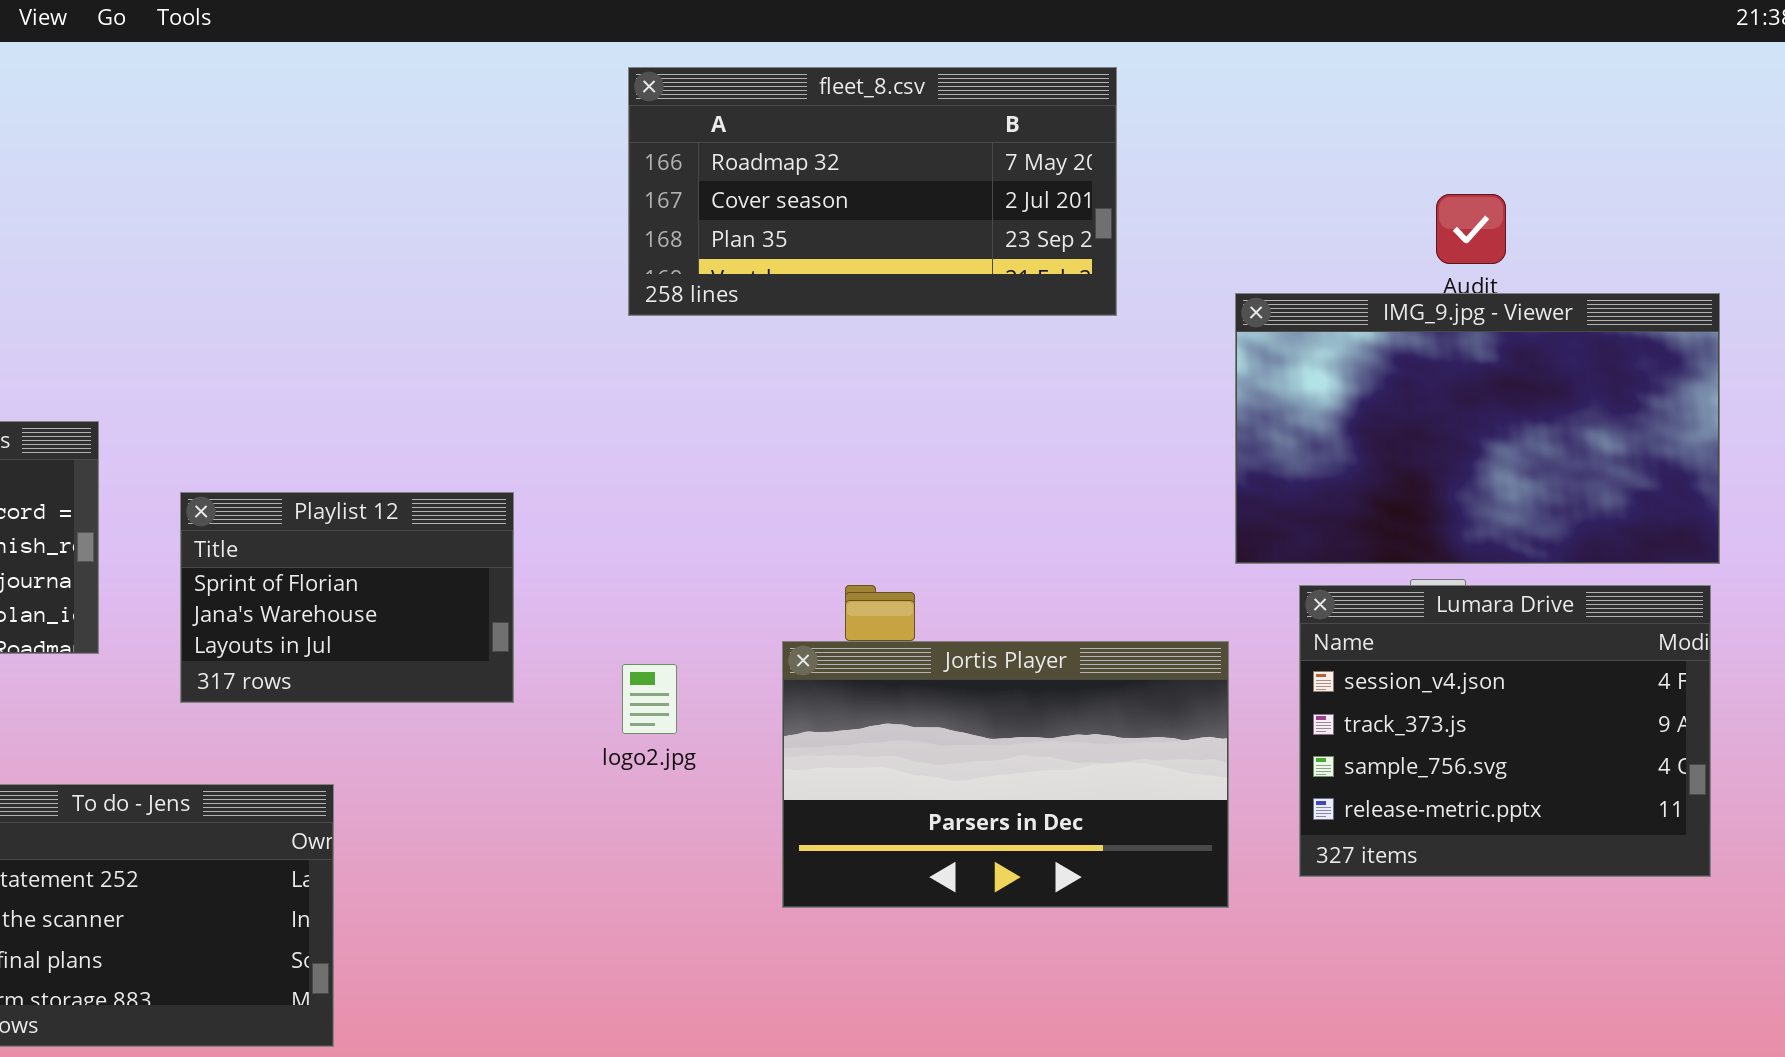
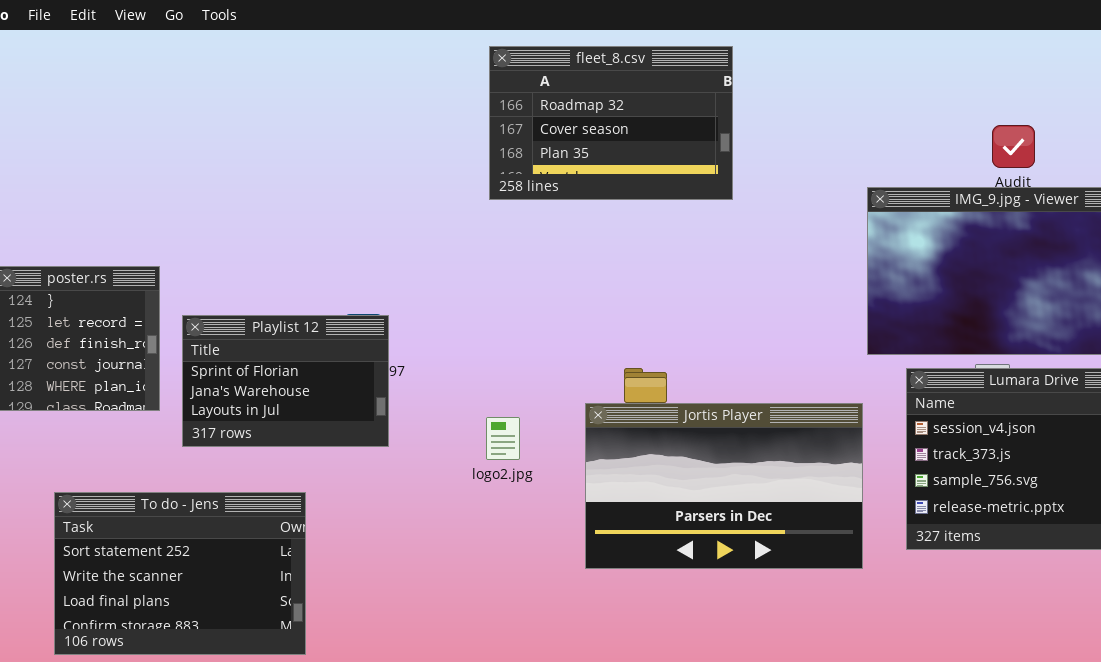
fleet_8.csv: [628,67,1117,316] -> [489,46,733,200], resized
Playlist 12: [180,492,514,703] -> [182,315,389,447], moved

